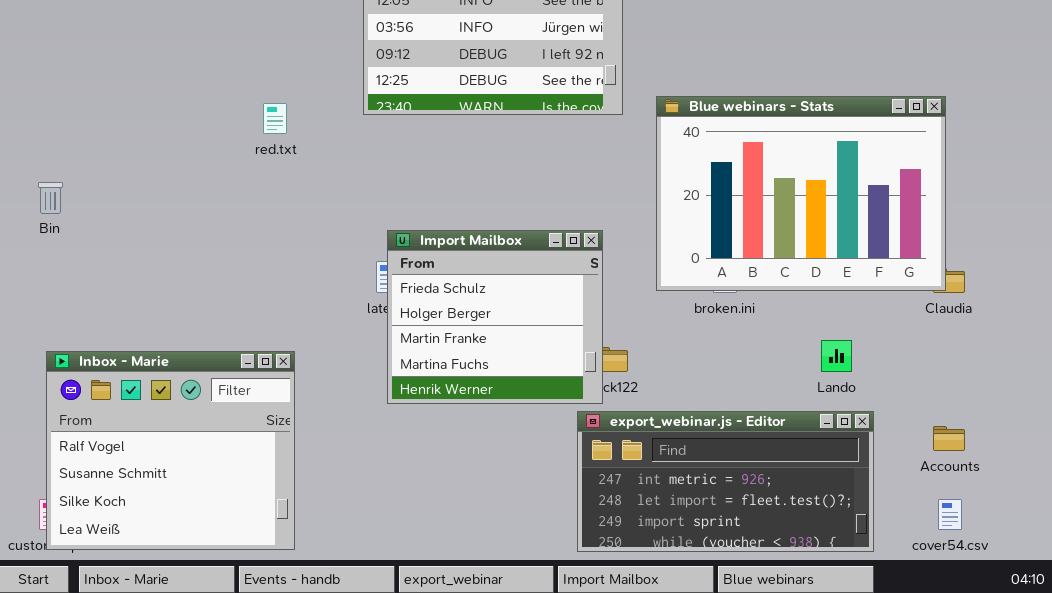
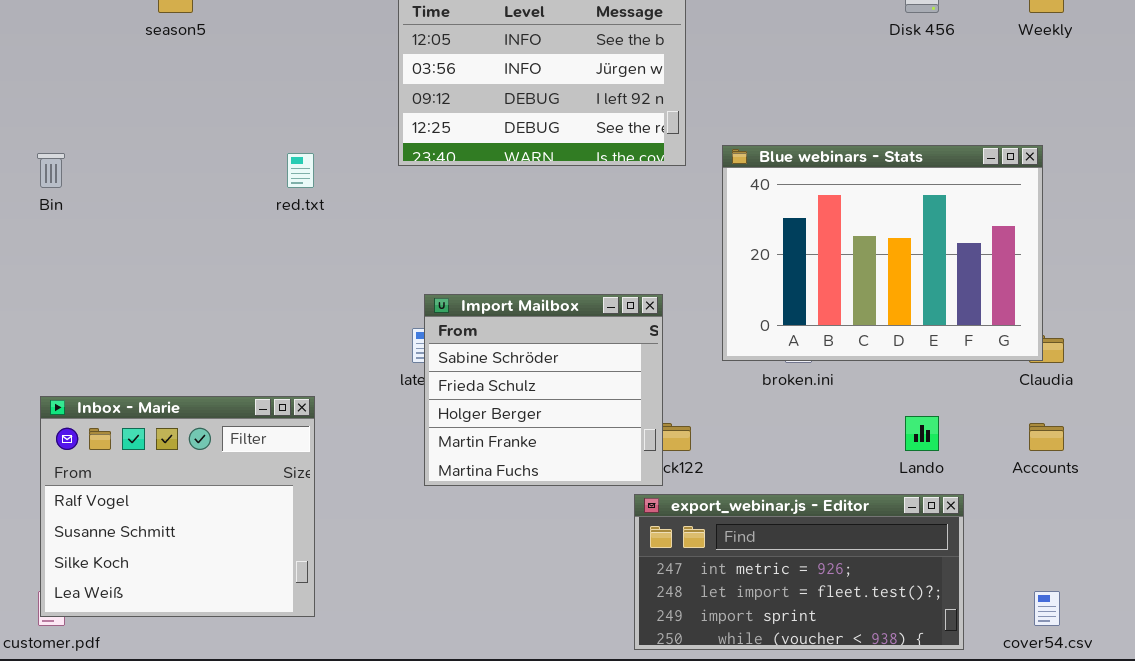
Bin: [38,182,63,214] -> [37,153,65,188], moved
Import Mailbox: [387,230,603,404] -> [424,294,663,486], scrolled up 1 row
Inbox - Marie: [46,351,295,550] -> [40,396,315,617], moved
Accounts: [933,426,965,451] -> [1029,423,1064,451], moved

